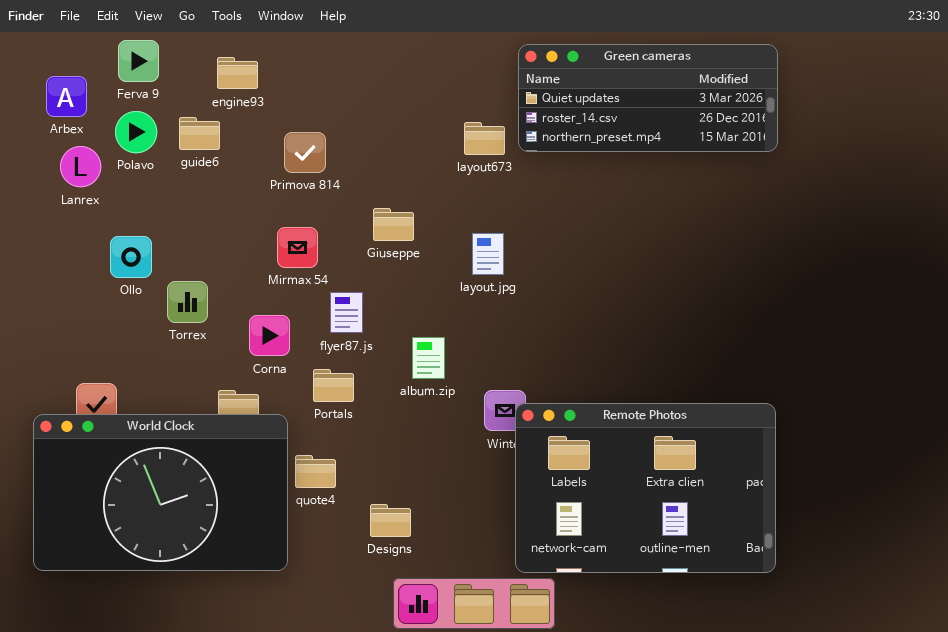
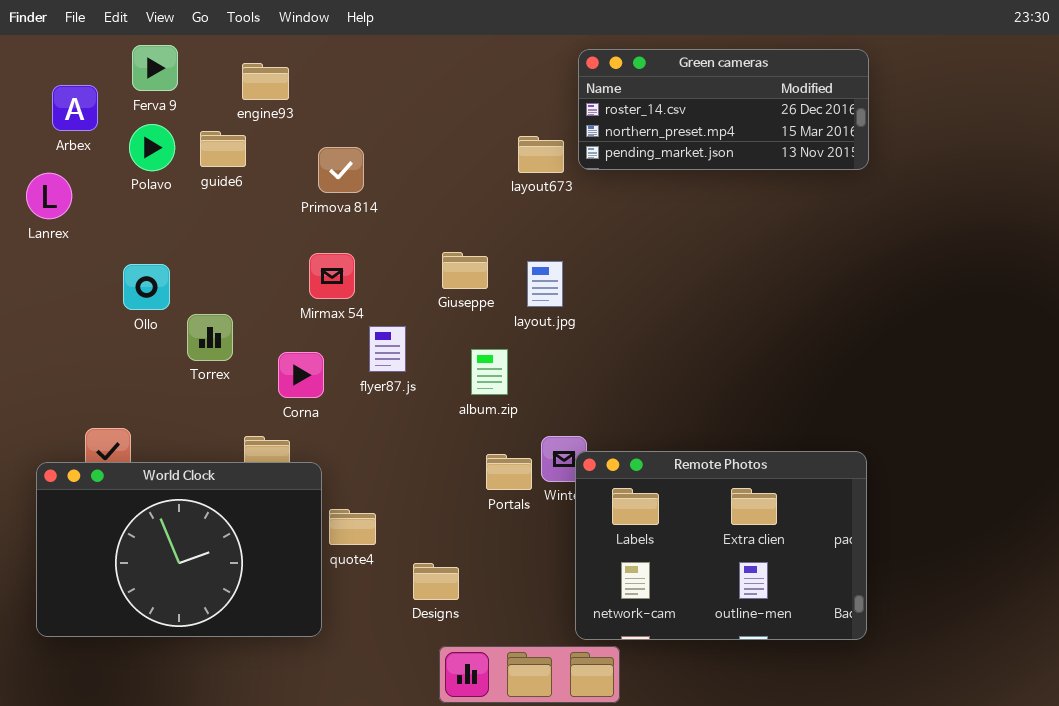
Green cameras: [518,44,778,152] -> [578,49,869,170], scrolled down 1 row
Lanrex: [60,146,101,187] -> [26,173,72,219], moved
Giuseppe: [373,208,414,241] -> [442,252,488,289], moved
album.zip: [412,337,445,379] -> [471,349,508,395], moved
Portals: [313,369,354,402] -> [486,454,532,490], moved

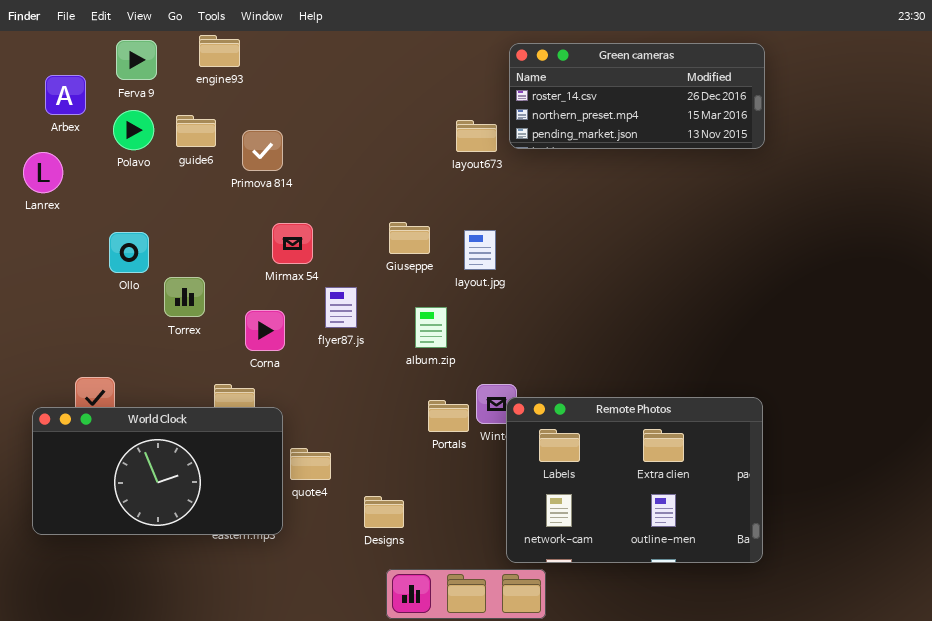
engine93: [242,63,289,100] -> [199,35,240,67], moved
Primova 814: [318,147,364,193] -> [242,130,283,171], moved
World Clock: [36,462,322,637] -> [32,407,283,535], resized

